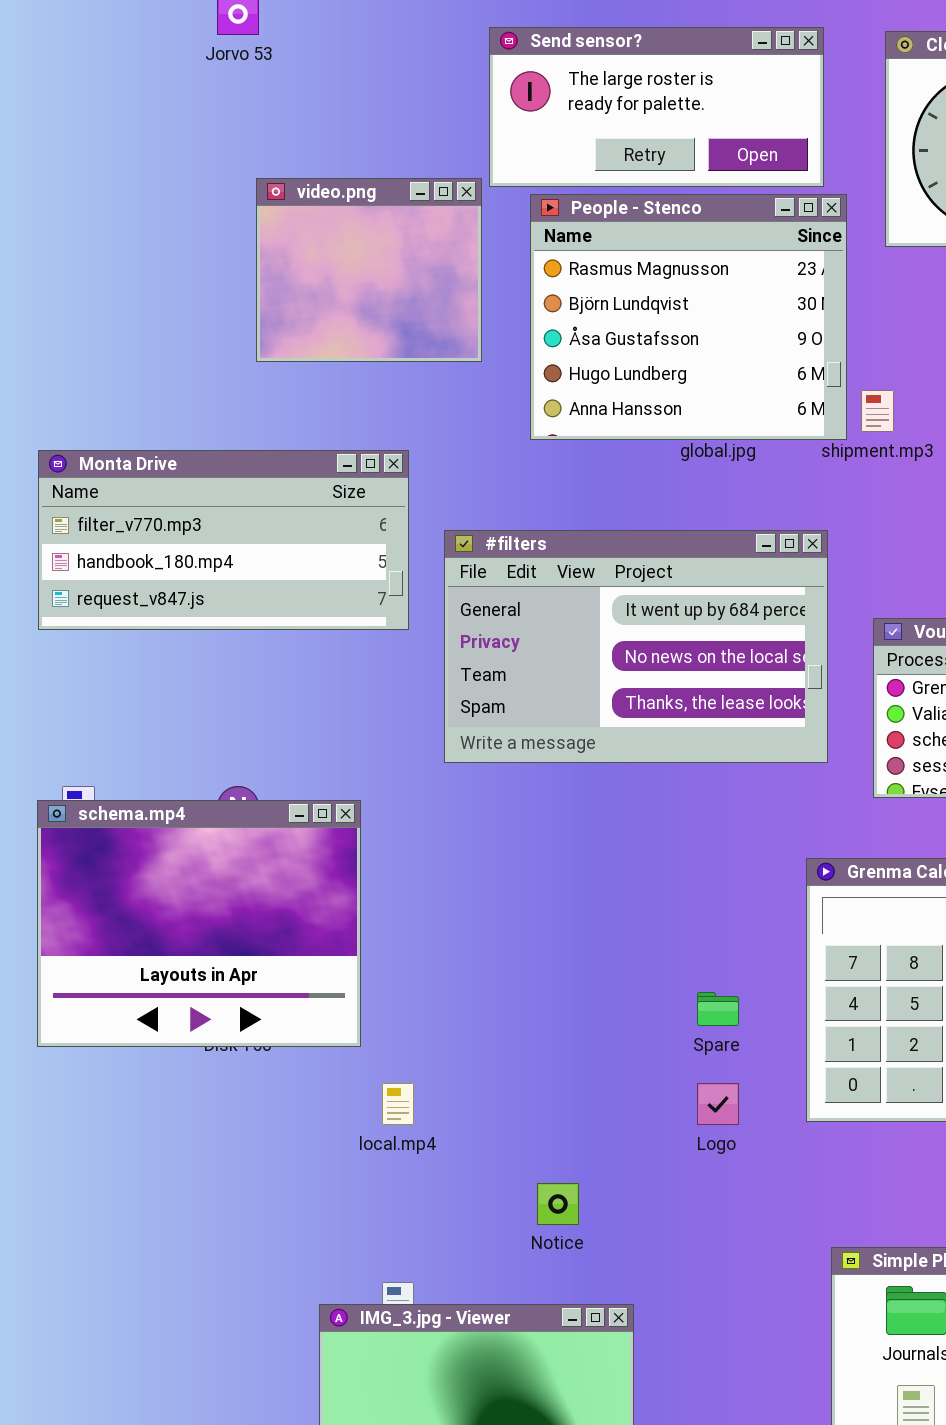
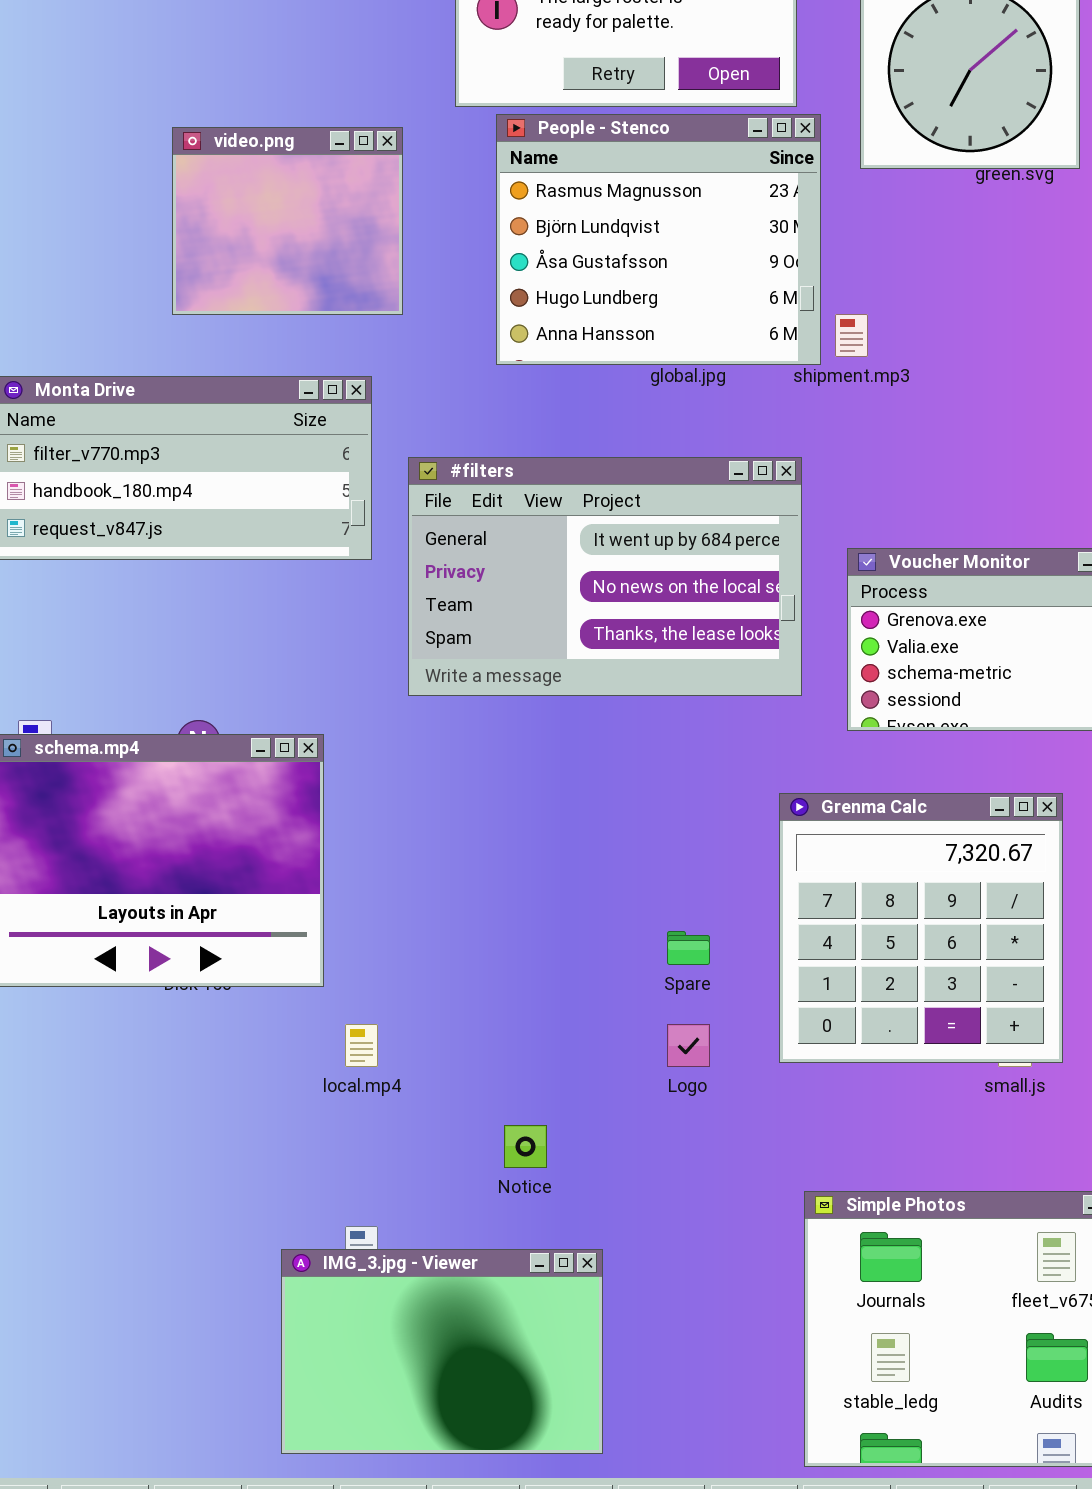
video.png: [256,178,482,362] -> [172,127,403,315], moved

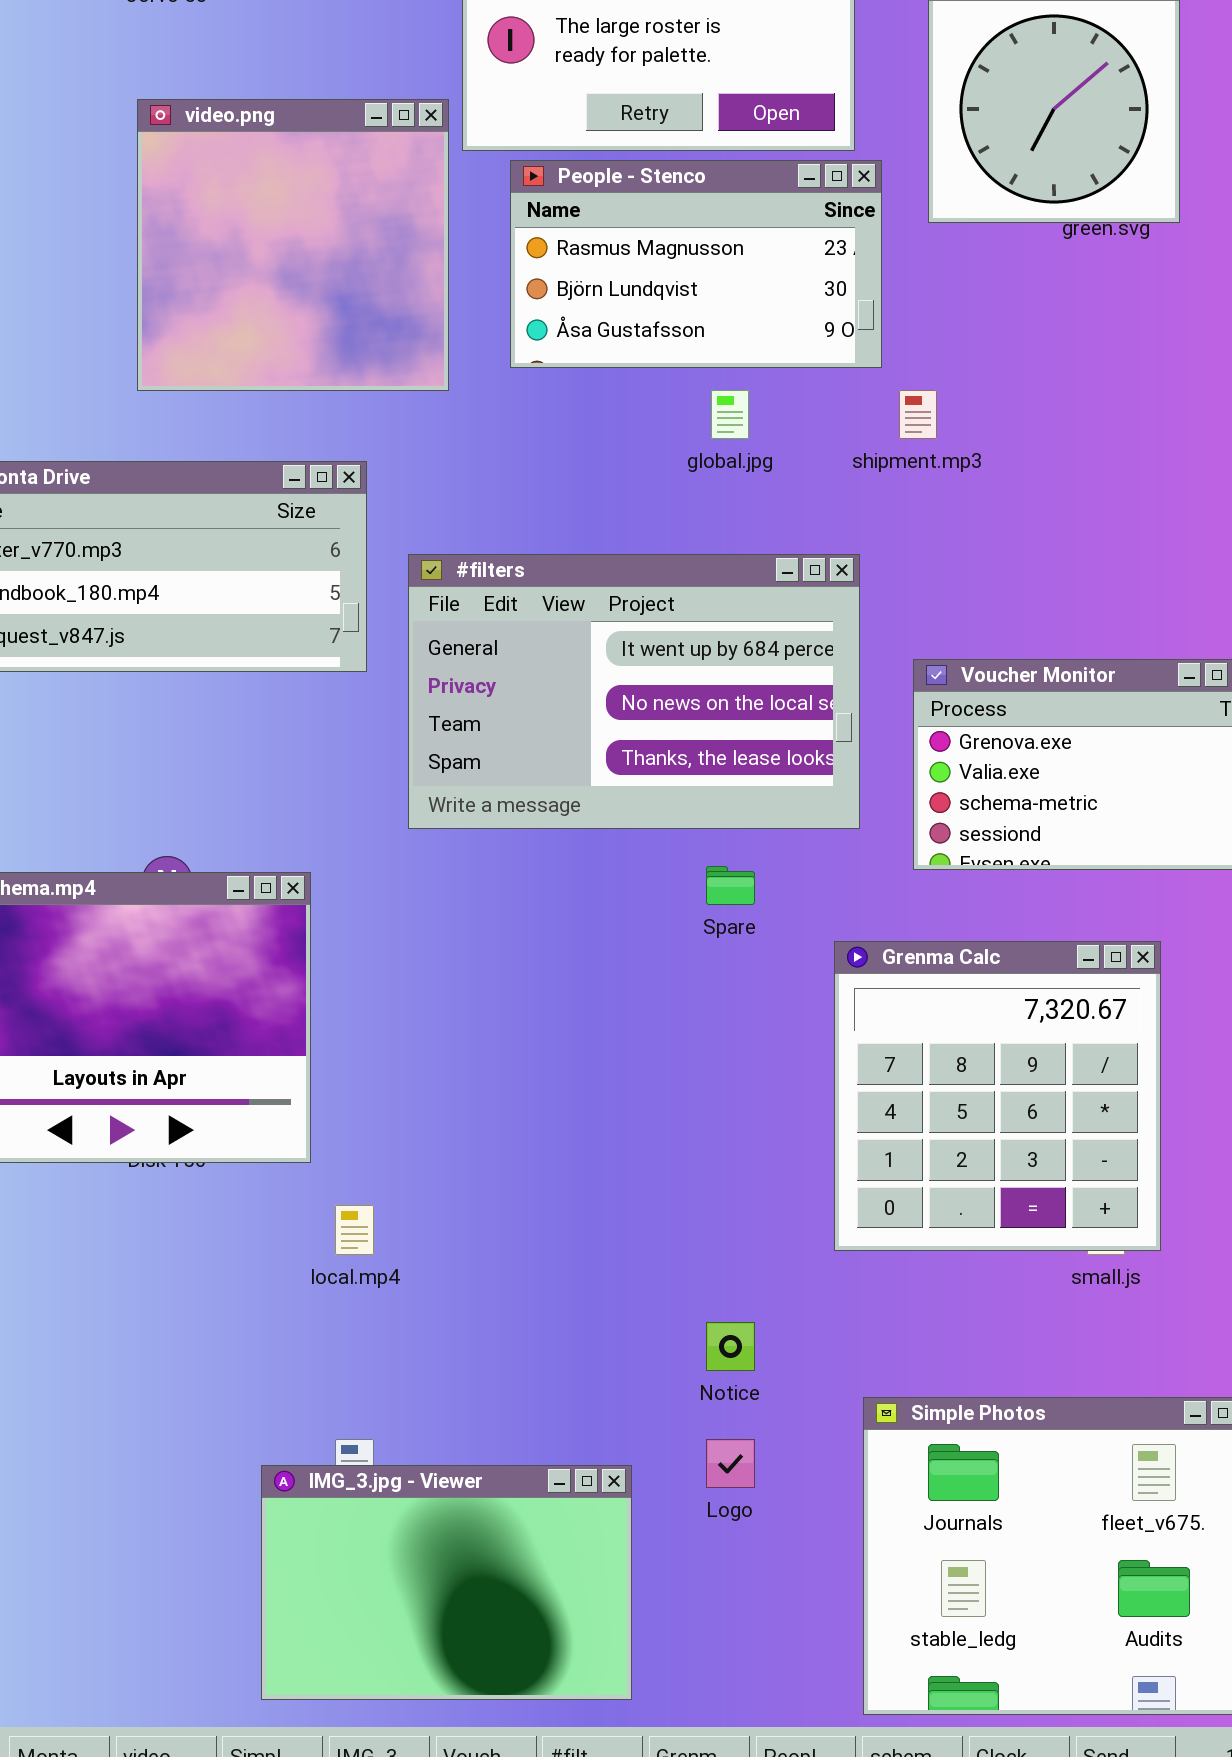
People - Stenco: [496,114,821,365] -> [510,160,882,368], resized
video.png: [172,127,403,315] -> [137,99,449,391], resized
Spare: [667,931,710,965] -> [706,866,755,905], moved
Logo: [667,1024,710,1067] -> [706,1439,755,1488], moved
Notice: [504,1125,547,1168] -> [706,1322,755,1371], moved

